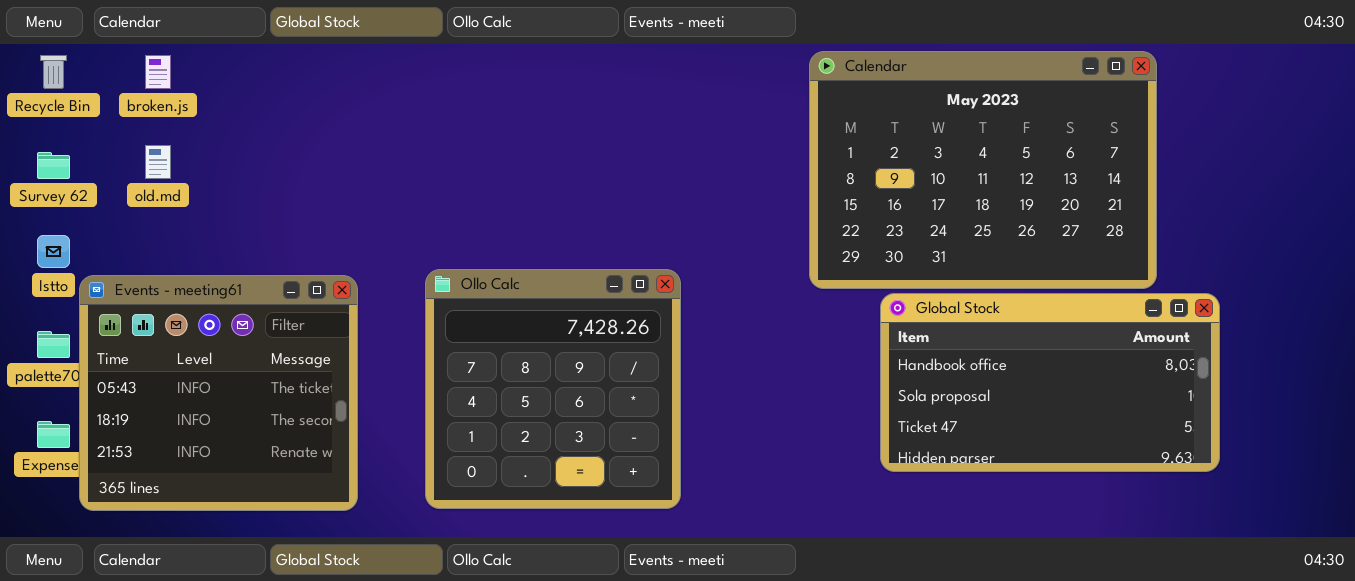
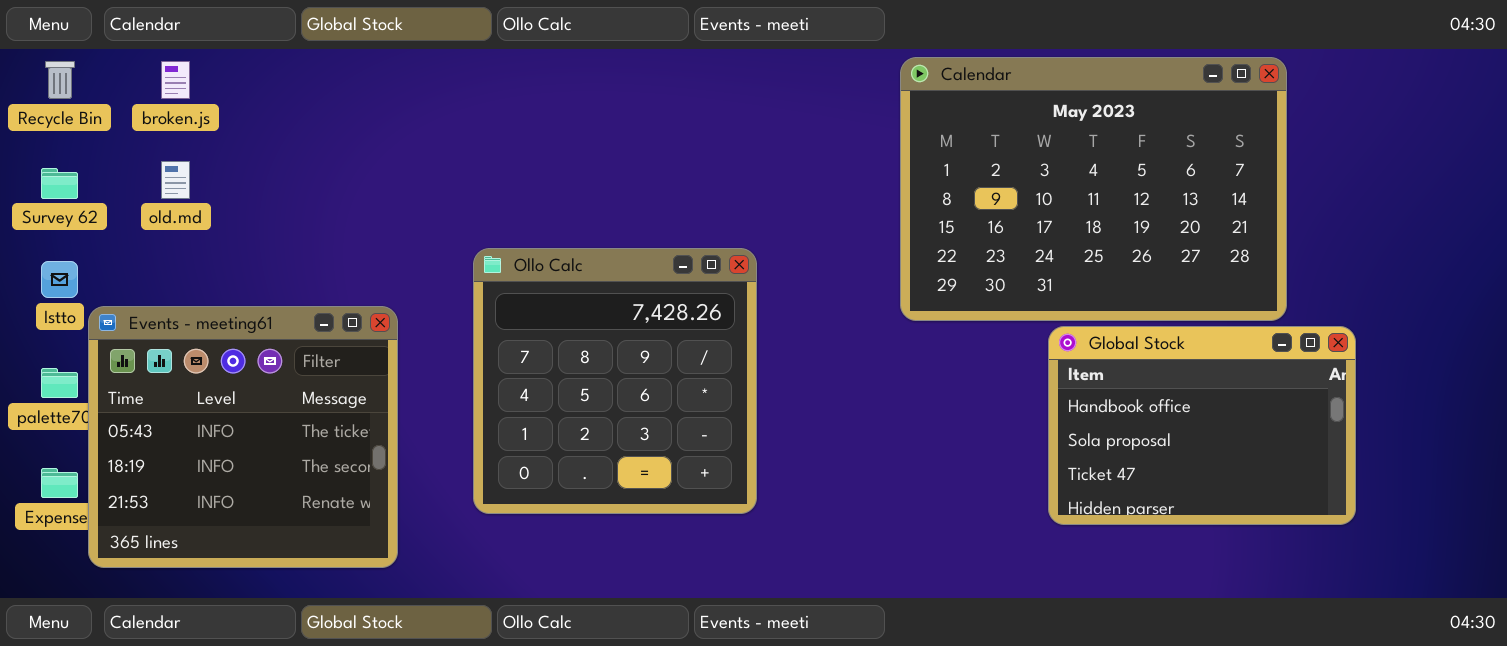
Ollo Calc: [425,269,681,509] -> [473,248,757,514], moved
Global Stock: [880,293,1220,472] -> [1048,326,1356,525], resized

